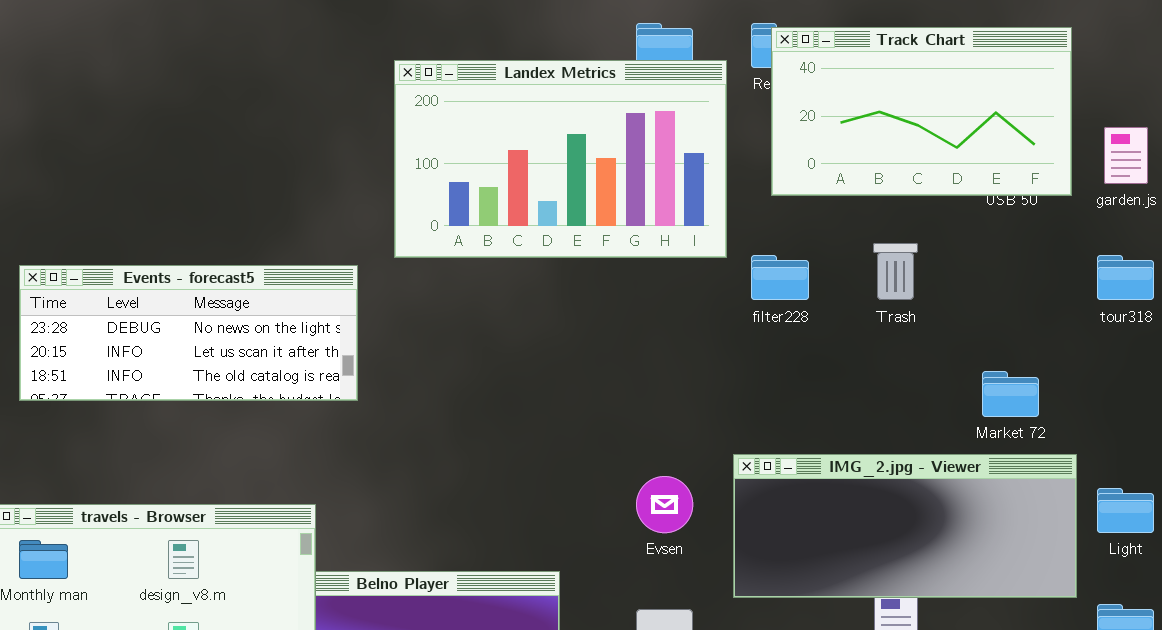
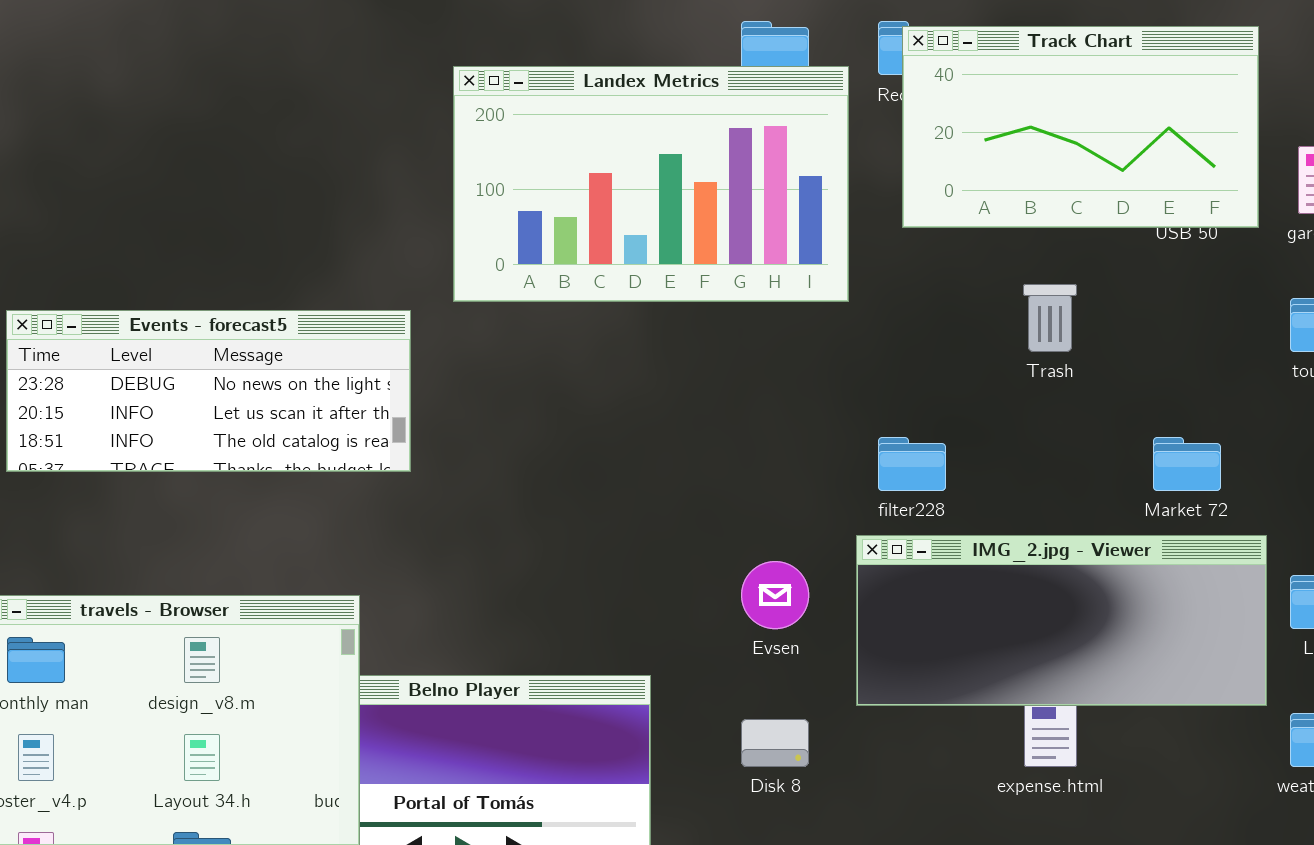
filter228: [751,255,809,300] -> [878,437,946,491], moved

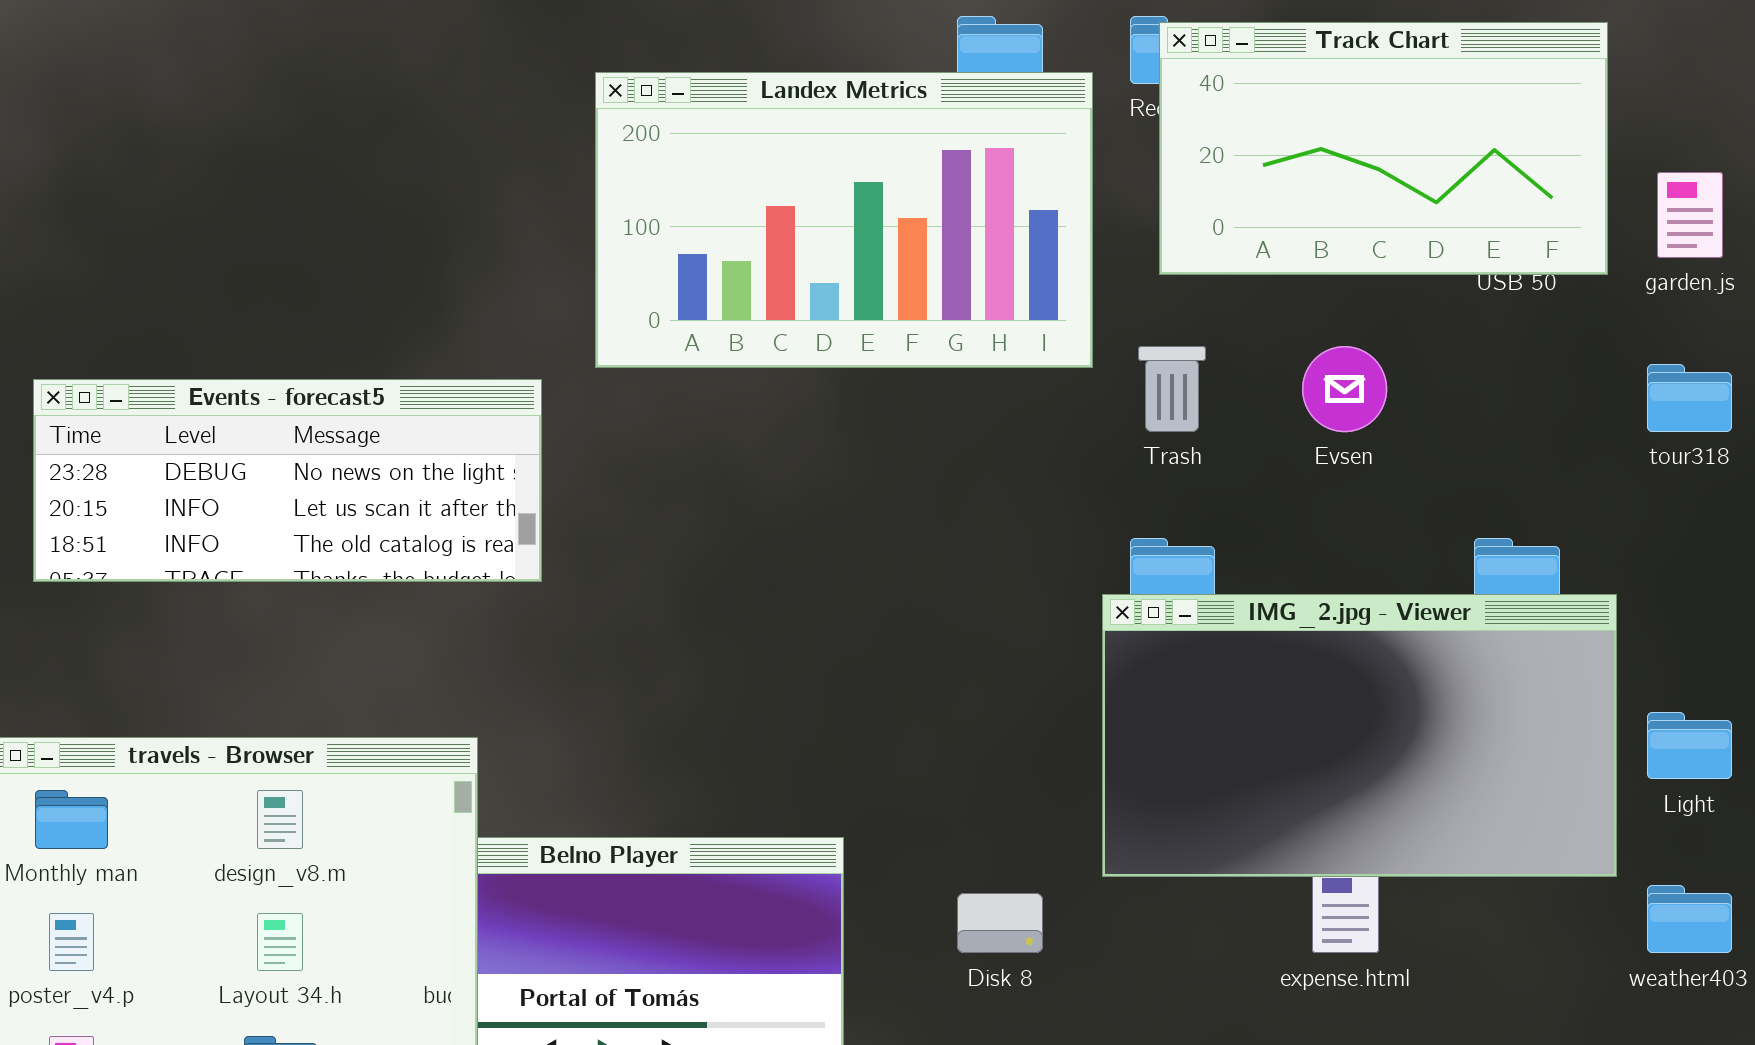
Trash: [1023,284,1077,352] -> [1138,346,1206,432], moved
IMG_2.jpg - Viewer: [856,535,1267,706] -> [1102,594,1617,877], resized
Evsen: [741,561,809,629] -> [1302,346,1387,432], moved

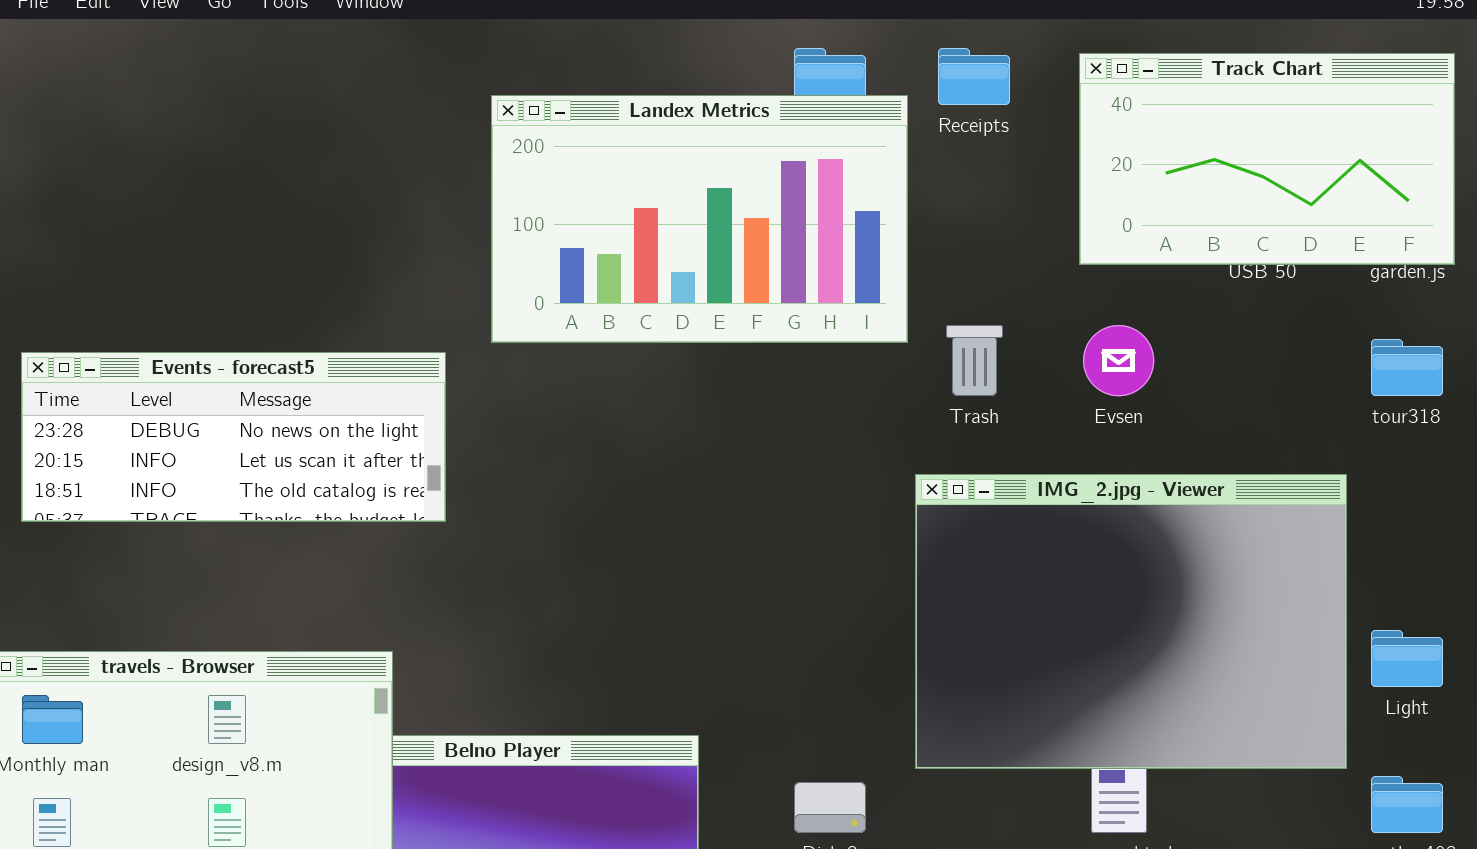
Track Chart: [1159,22,1608,275] -> [1079,53,1455,265], moved
IMG_2.jpg - Viewer: [1102,594,1617,877] -> [915,474,1347,769], resized

